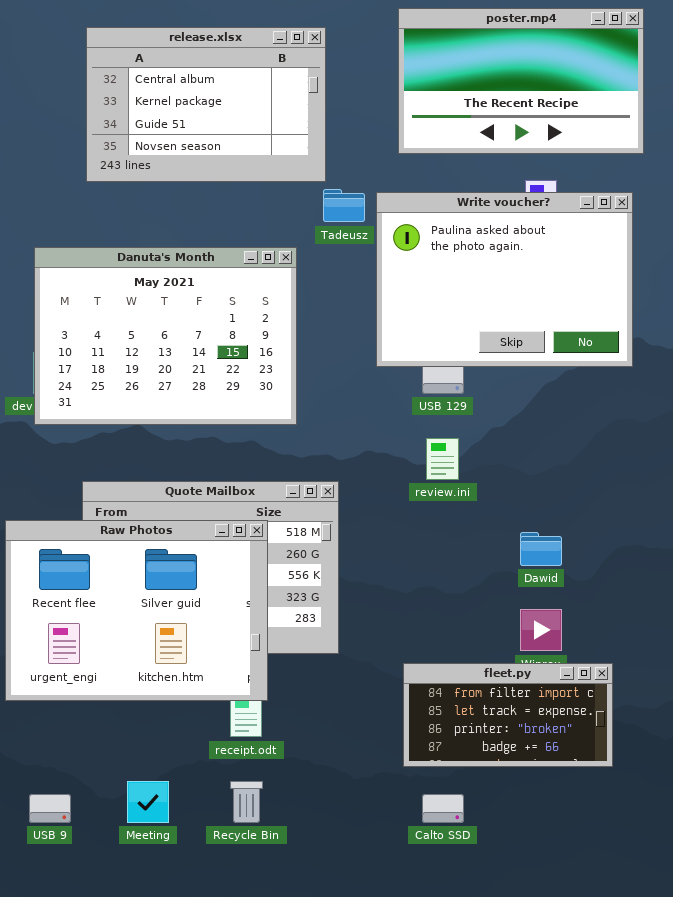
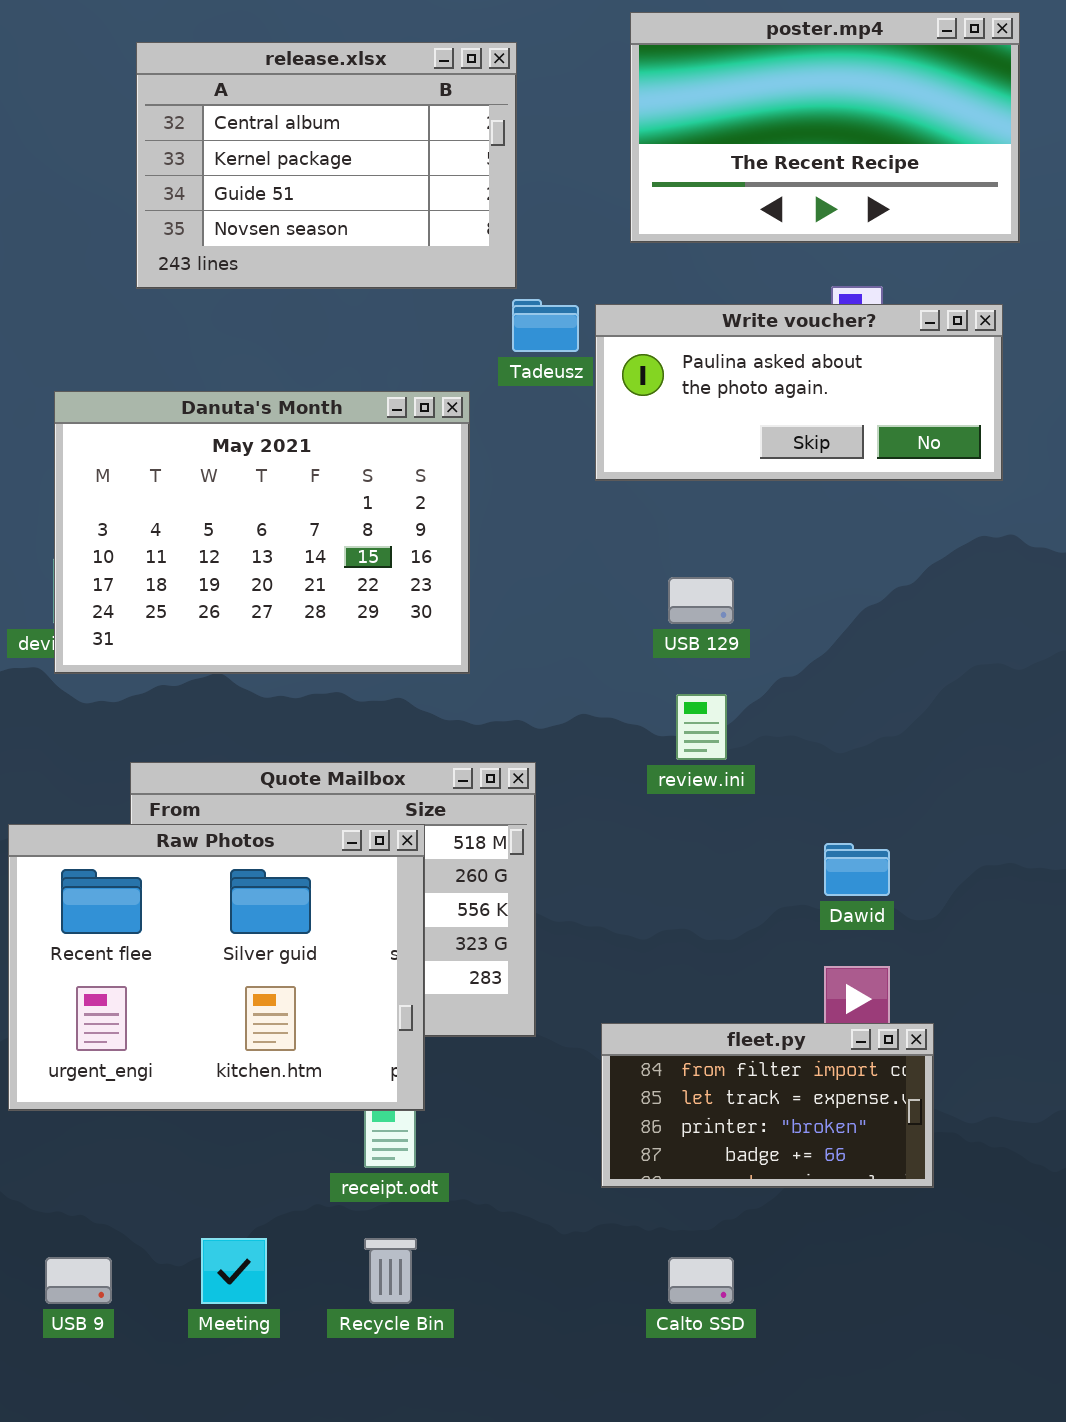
Write voucher?: [376,192,633,367] -> [595,304,1003,481], resized
fleet.py: [403,663,613,767] -> [601,1023,934,1188], moved

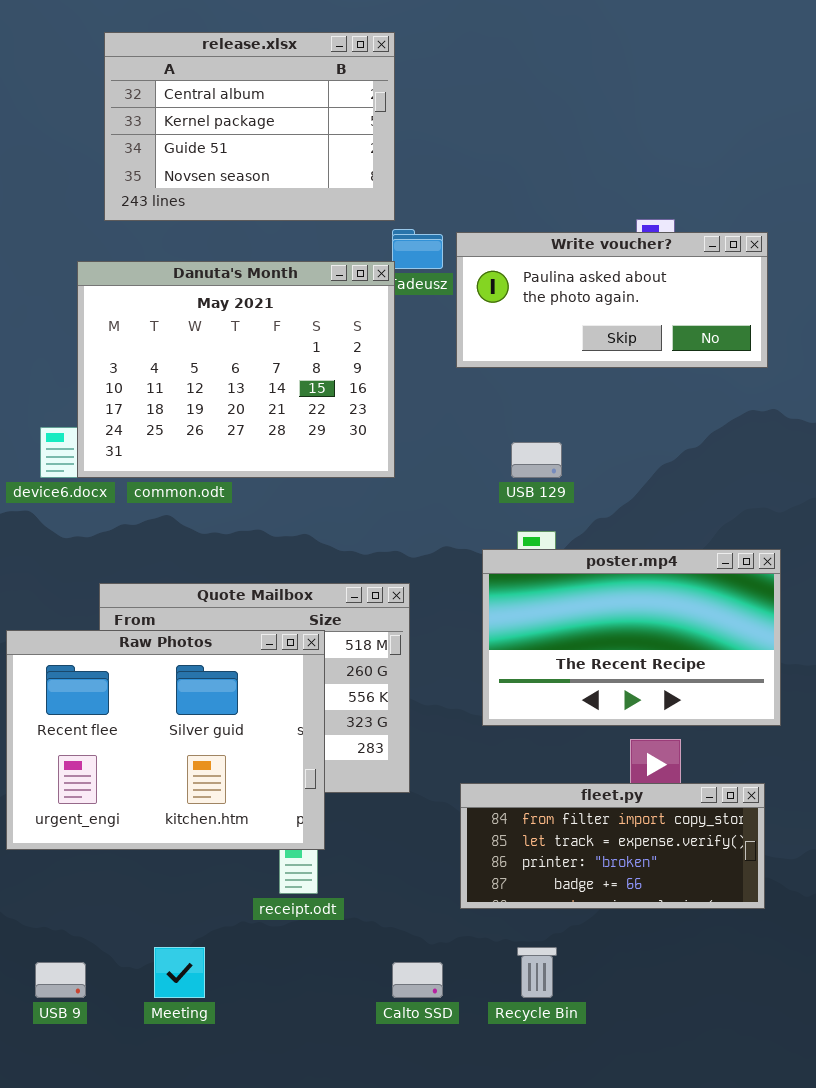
poster.mp4: [630,12,1020,243] -> [482,549,781,726], moved
Danuta's Month: [54,391,470,674] -> [77,261,395,478], moved
fleet.py: [601,1023,934,1188] -> [460,783,765,909], resized
Recycle Bin: [364,1238,417,1304] -> [517,947,557,998], moved
Calto SSD: [668,1257,734,1304] -> [392,962,443,998], moved

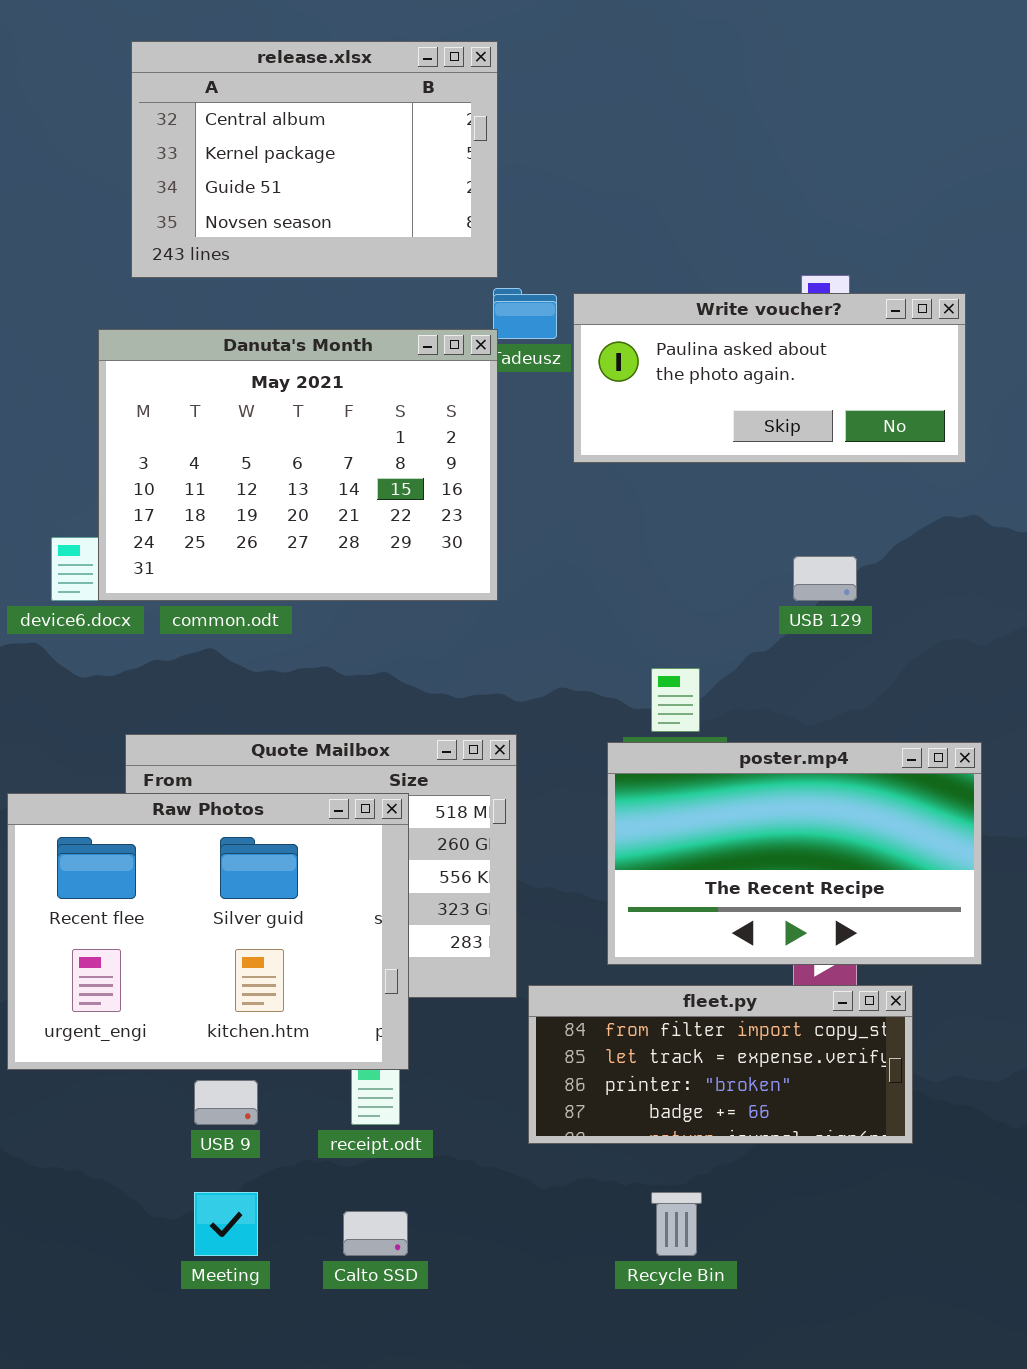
USB 129: [511,442,562,478] -> [793,556,857,601], moved
poster.mp4: [482,549,781,726] -> [607,742,982,965], moved
fleet.py: [460,783,765,909] -> [528,985,913,1144], moved
USB 9: [35,962,86,998] -> [194,1080,258,1125], moved
Calto SSD: [392,962,443,998] -> [343,1211,408,1256], moved

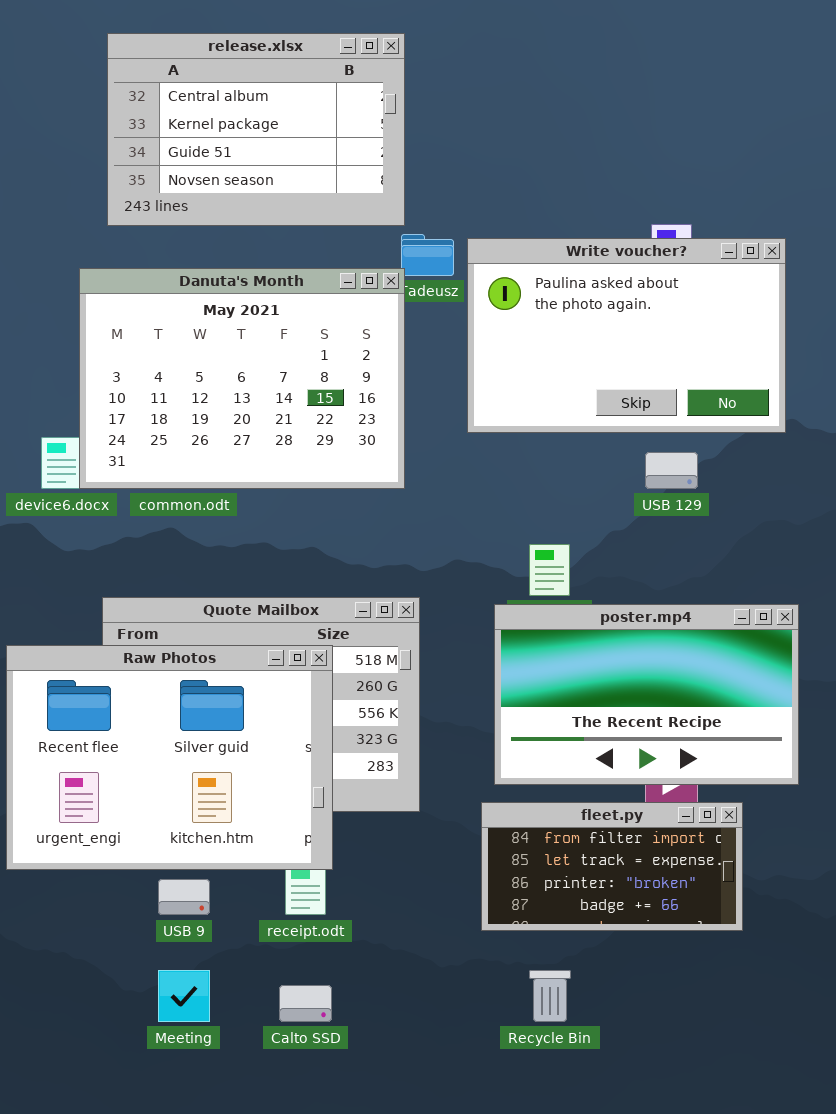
Write voucher?: [573,293,966,463] -> [467,238,786,433], resized
fleet.py: [528,985,913,1144] -> [481,802,743,931], resized

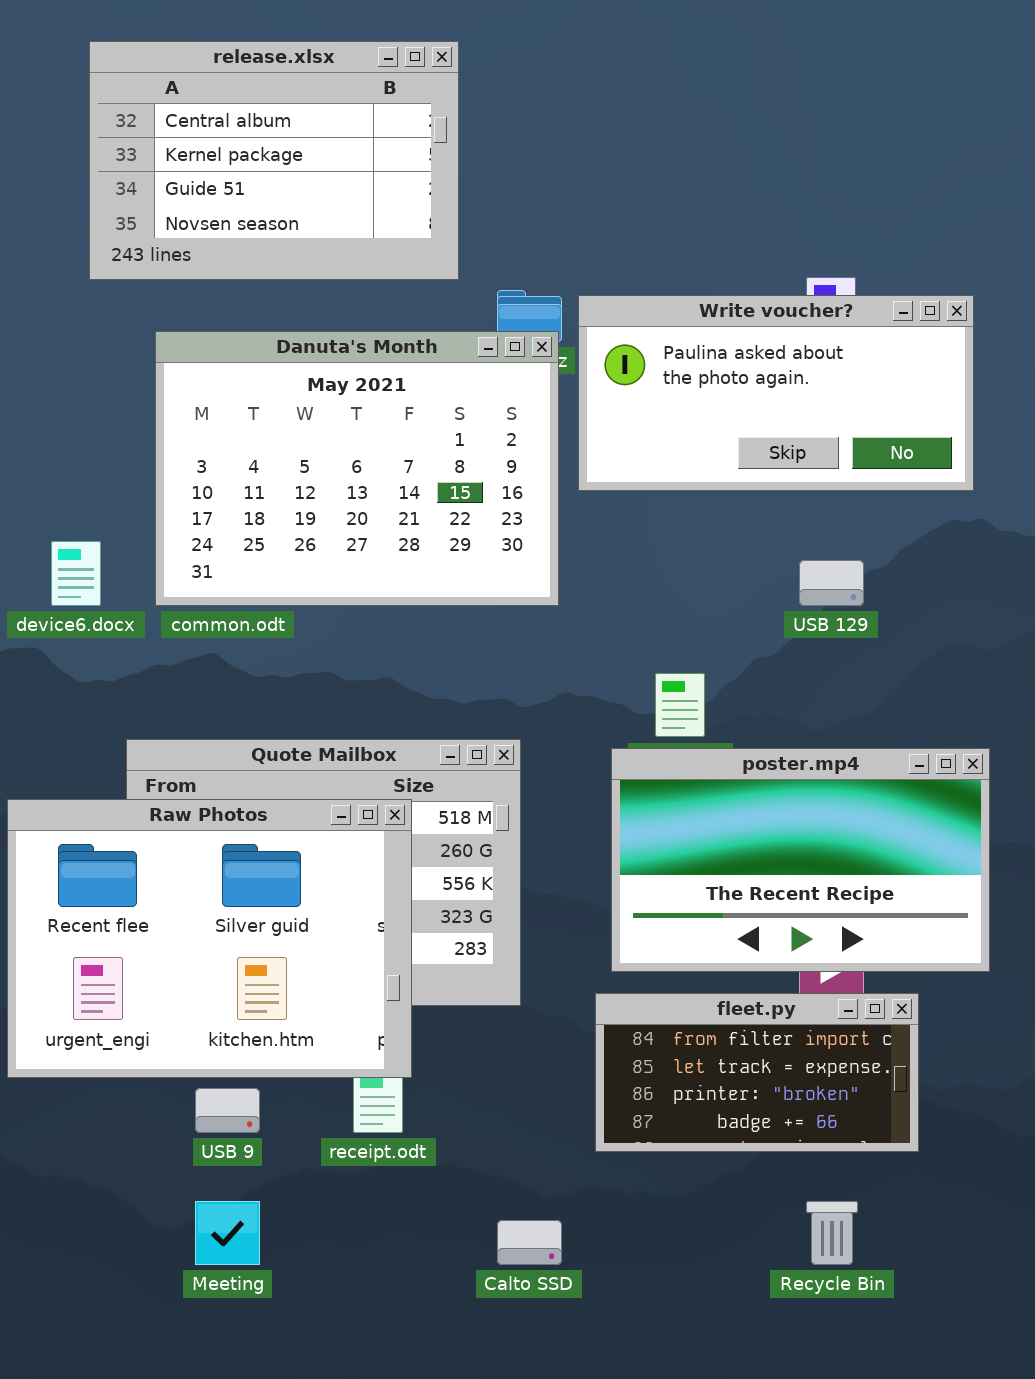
release.xlsx: [107,33,405,226] -> [89,41,459,280], moved
Write voucher?: [467,238,786,433] -> [578,295,974,491], resized
Danuta's Month: [79,268,405,489] -> [155,331,559,606], moved
Recycle Bin: [529,970,571,1022] -> [806,1201,858,1265], moved
Calto SSD: [279,985,332,1022] -> [497,1220,562,1265], moved

